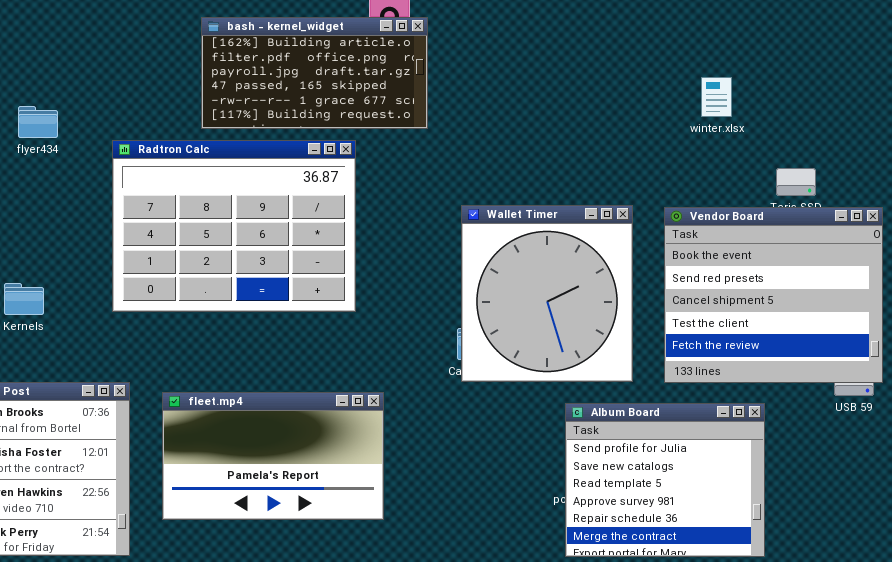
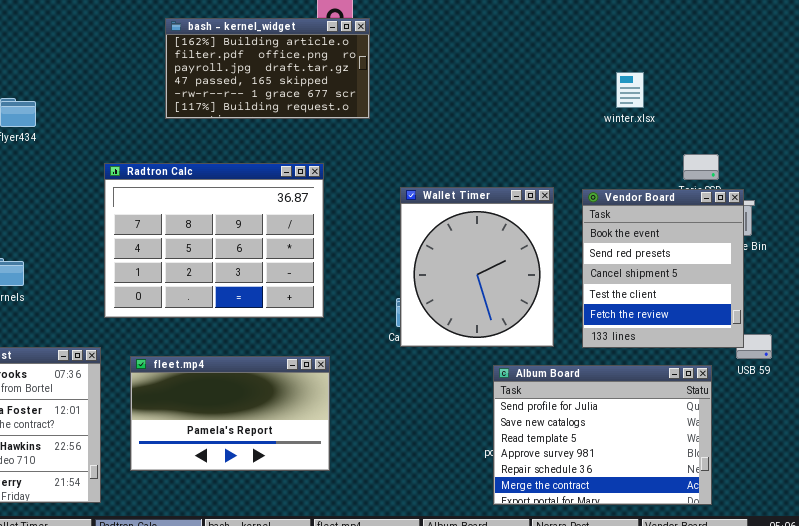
Radtron Calc: [112,140,356,312] -> [104,163,324,318], moved
Vendor Board: [664,207,883,383] -> [582,189,744,348], resized
Album Board: [565,403,765,557] -> [493,365,712,505], resized

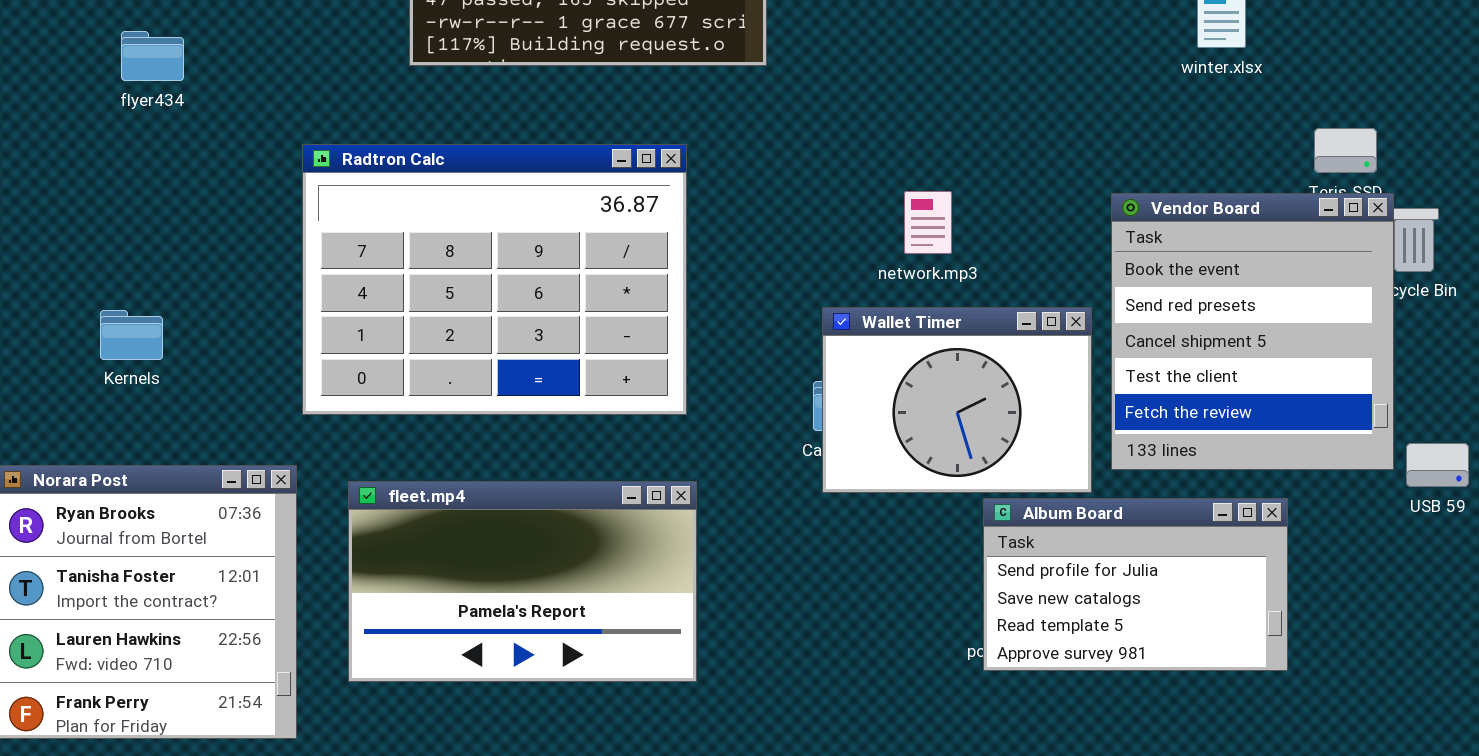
Wallet Timer: [400,187,554,347] -> [822,307,1092,493], moved, resized
Vendor Board: [582,189,744,348] -> [1111,193,1394,470], moved
Album Board: [493,365,712,505] -> [983,498,1288,671], resized

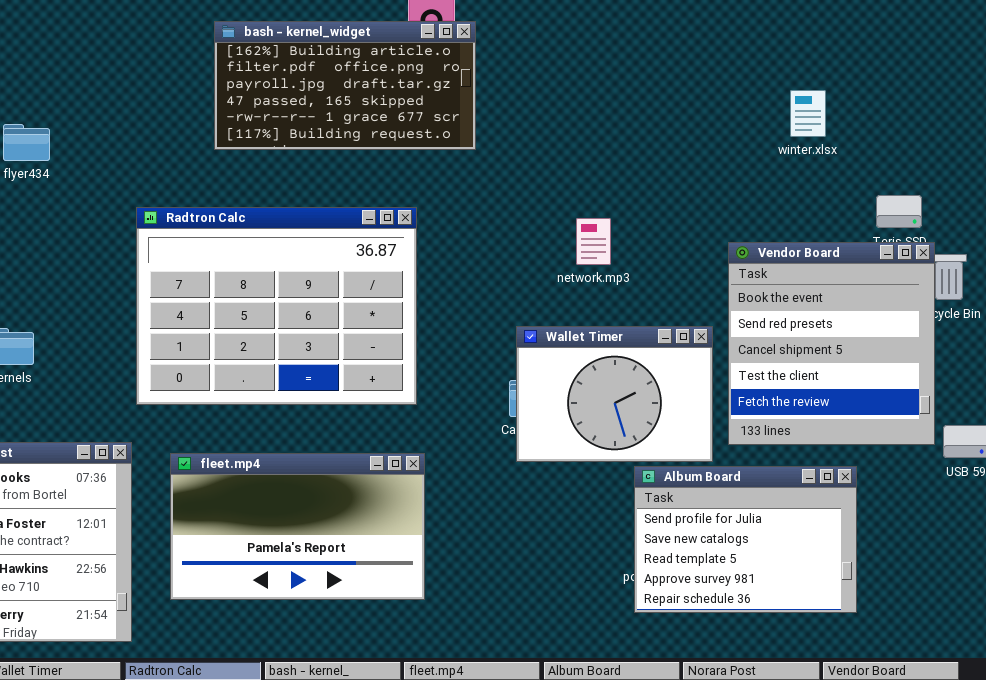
network.mp3: [904,191,952,254] -> [576,218,611,265], moved
Album Board: [983,498,1288,671] -> [634,466,857,613], resized

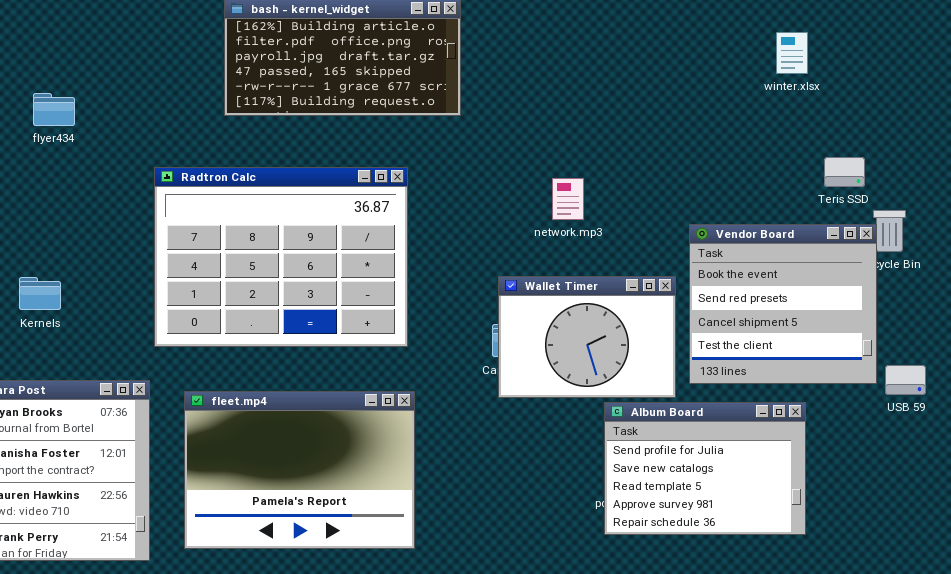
winter.xlsx: [790,90,826,137] -> [776,32,808,74], moved
Vendor Board: [728,242,935,445] -> [689,224,877,384], resized
fleet.mp4: [170,453,425,600] -> [184,391,415,549], resized

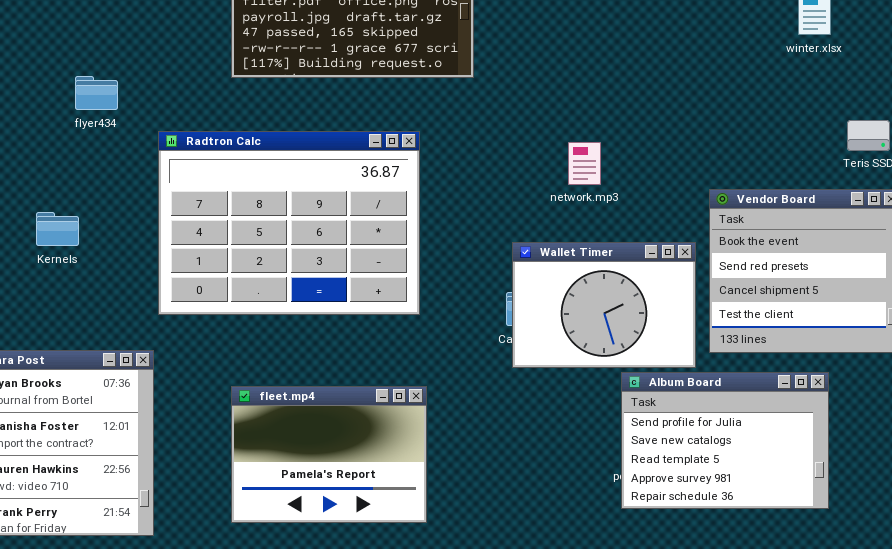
flyer434: [33,93,75,126] -> [75,76,118,110], moved
Kernels: [19,277,61,310] -> [36,212,79,246], moved
fleet.mp4: [184,391,415,549] -> [231,386,427,523], resized

